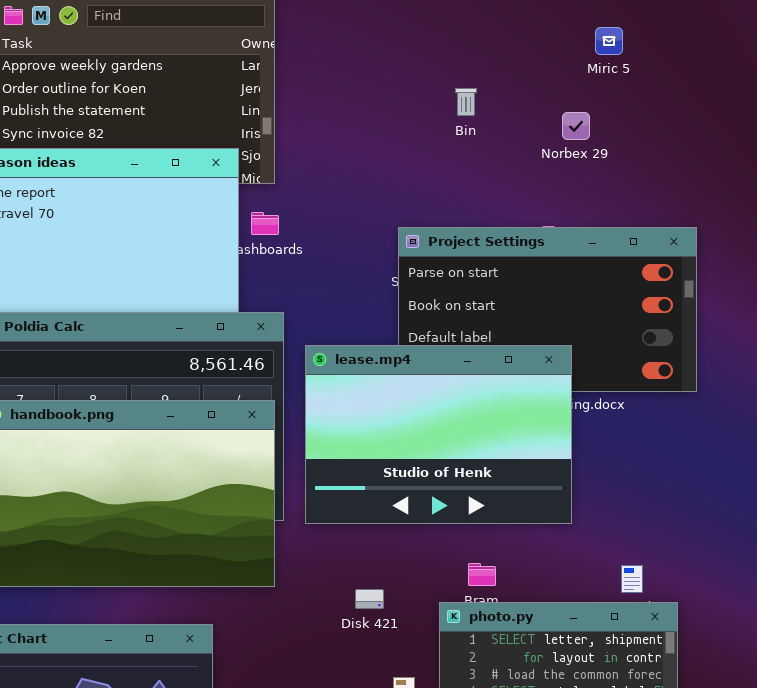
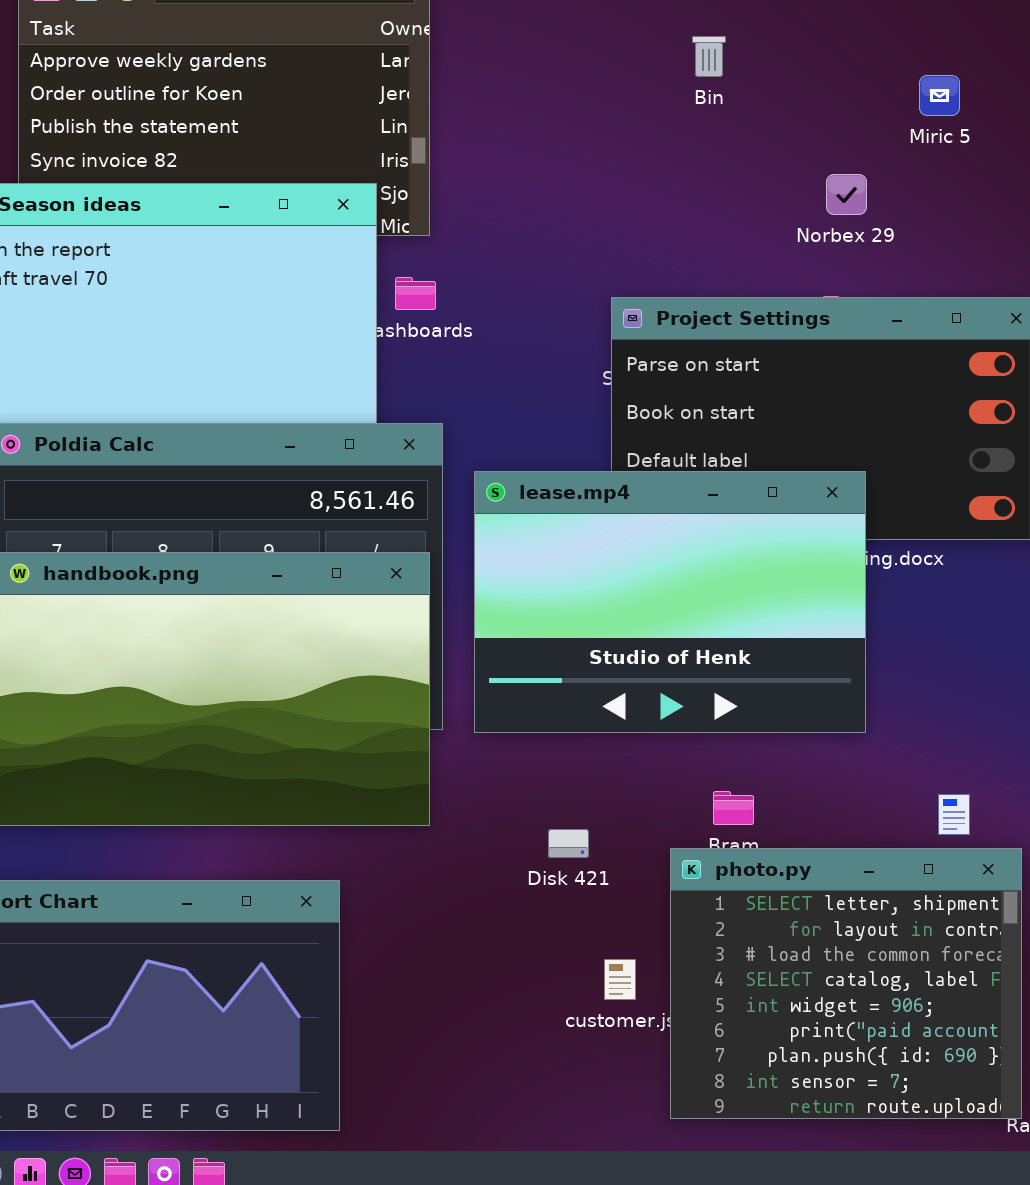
Miric 5: [595,27,623,55] -> [919,75,960,116], moved
Bin: [455,88,477,116] -> [692,36,726,77], moved
Norbex 29: [562,112,590,140] -> [826,174,867,215], moved

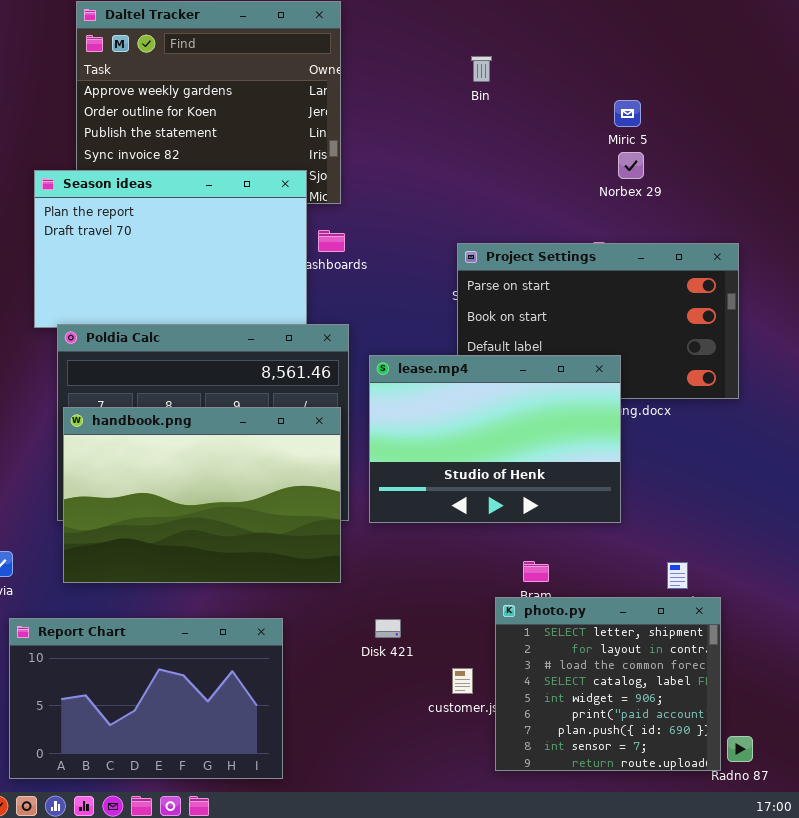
Bin: [692,36,726,77] -> [471,56,492,82], moved
Miric 5: [919,75,960,116] -> [614,100,641,127], moved
Norbex 29: [826,174,867,215] -> [618,152,644,179], moved
Disk 421: [548,829,589,858] -> [375,619,401,638], moved

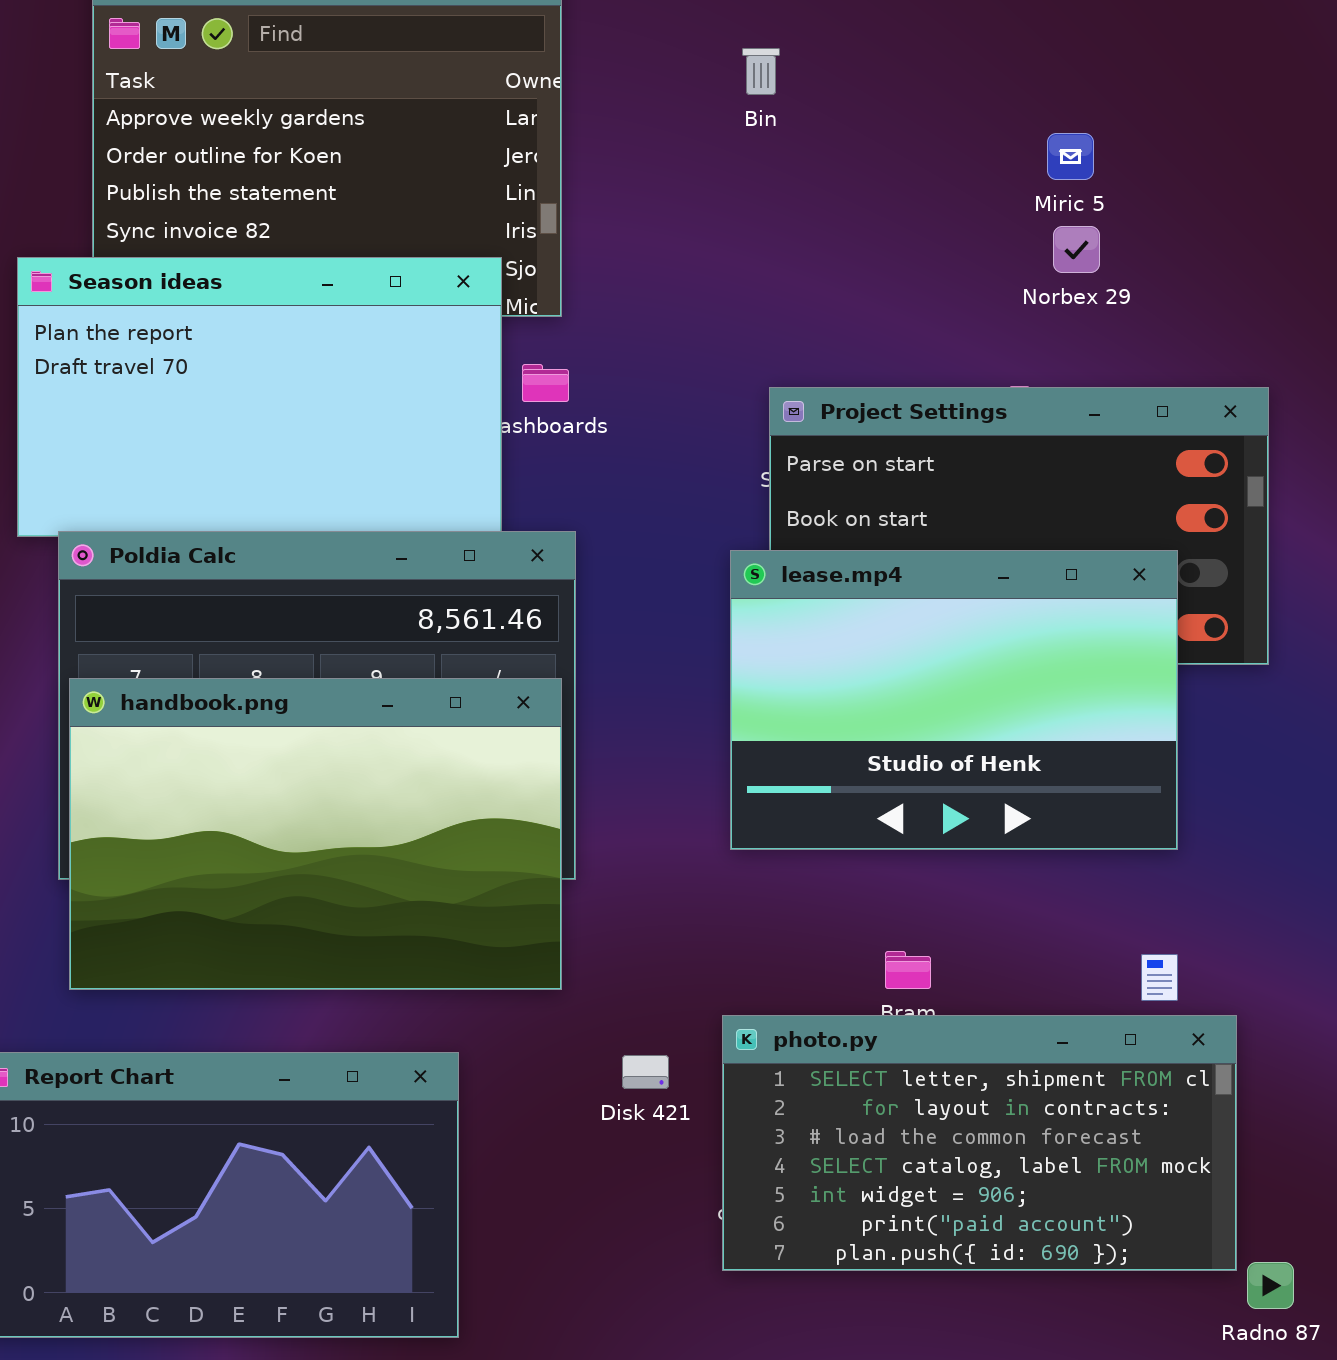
Bin: [471,56,492,82] -> [742,48,780,95], moved
lease.mp4: [369,355,621,523] -> [730,550,1178,850], moved
photo.py: [495,597,721,771] -> [722,1015,1237,1271], resized

